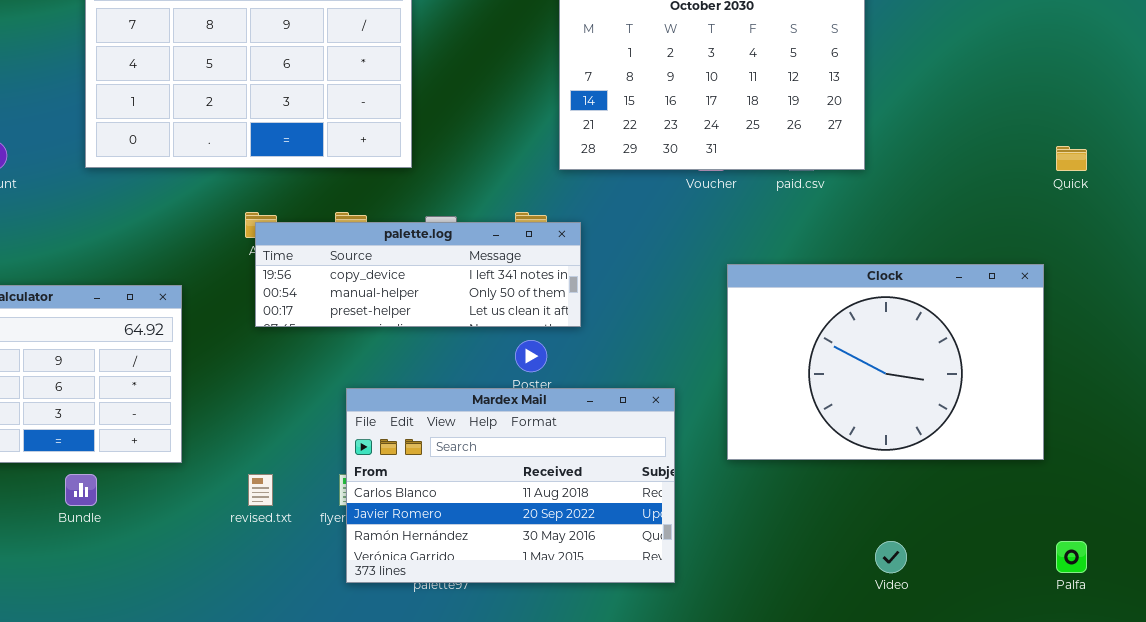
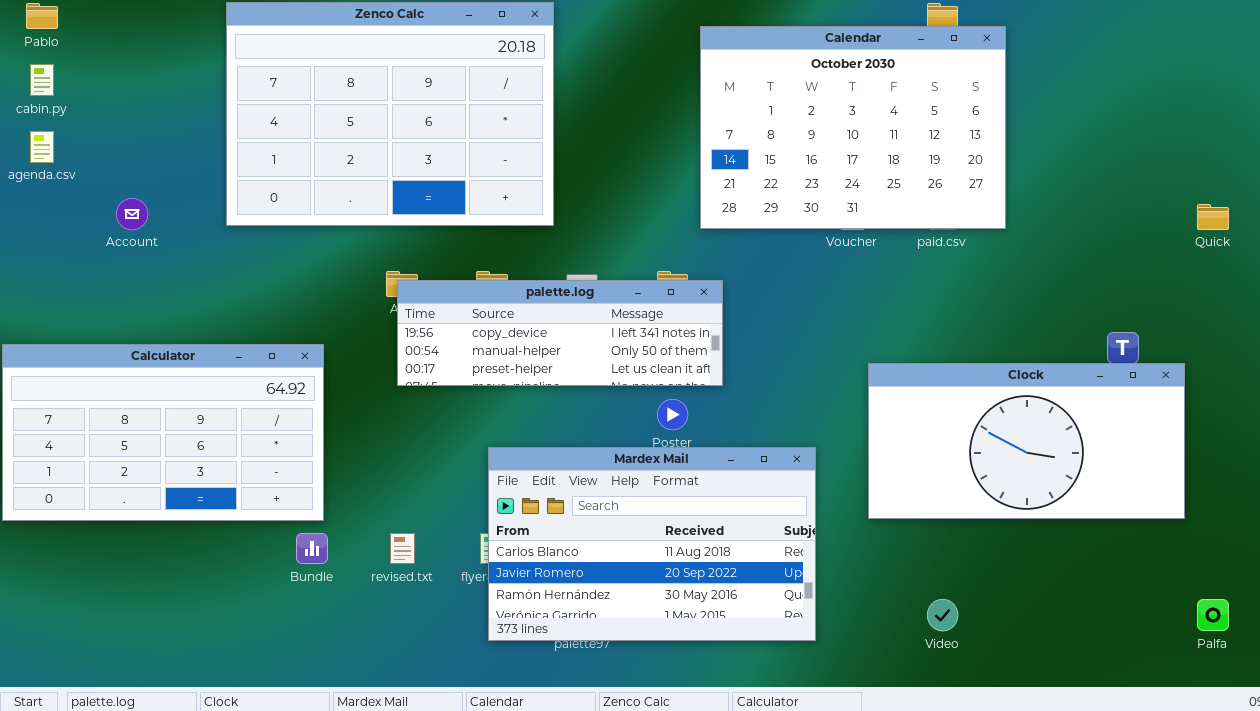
Clock: [727,264,1044,460] -> [868,363,1185,519], resized
Bundle: [65,474,97,506] -> [296,533,328,564], moved
Video: [875,541,907,573] -> [927,599,958,631], moved

